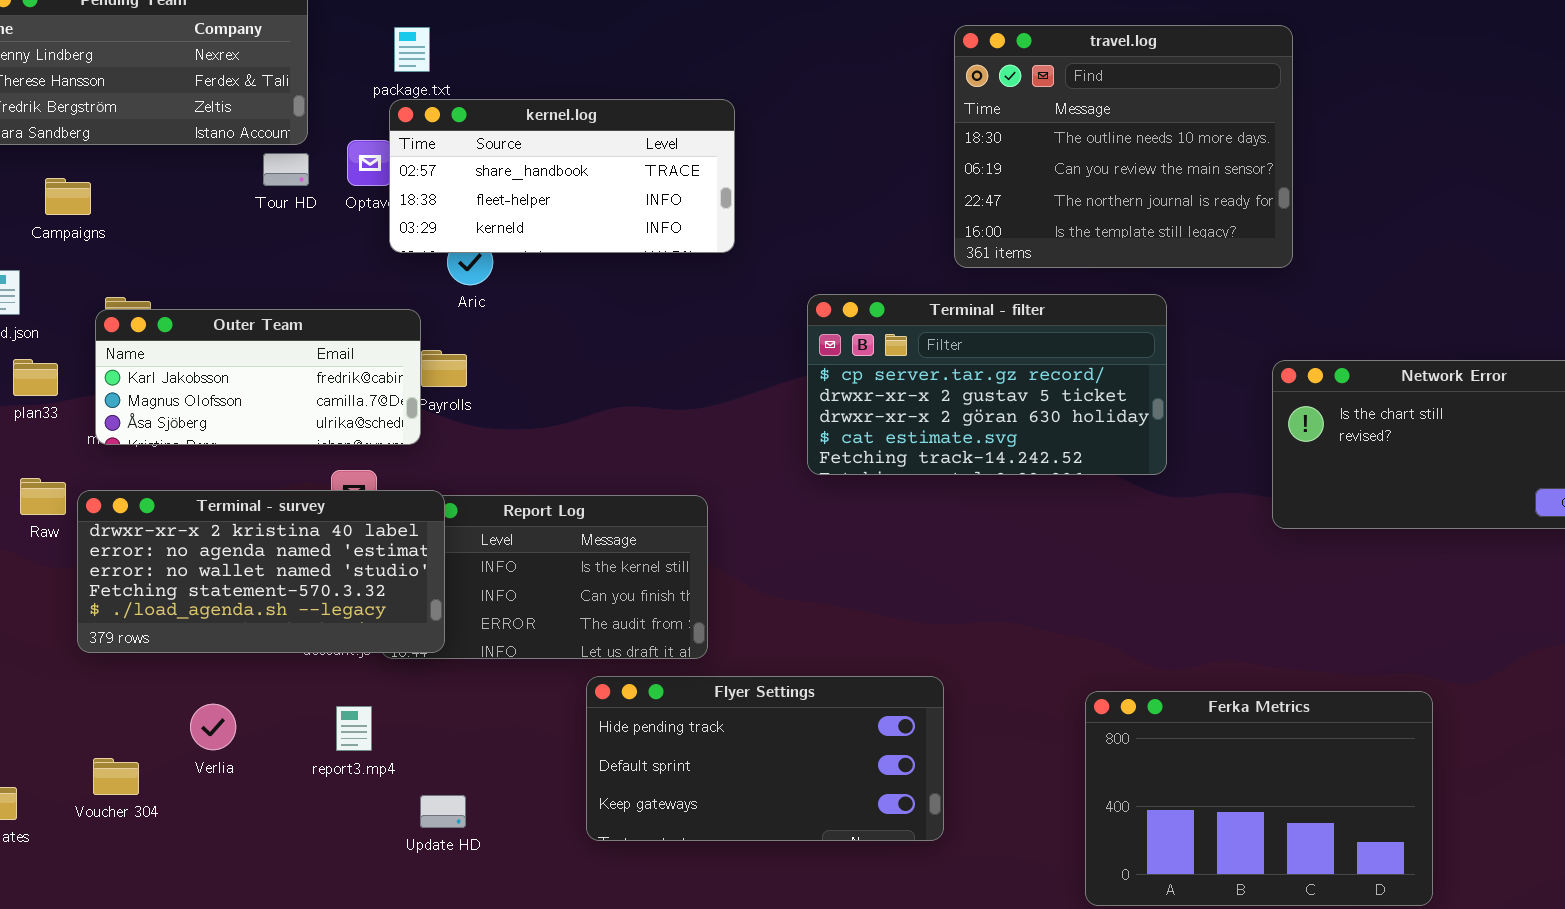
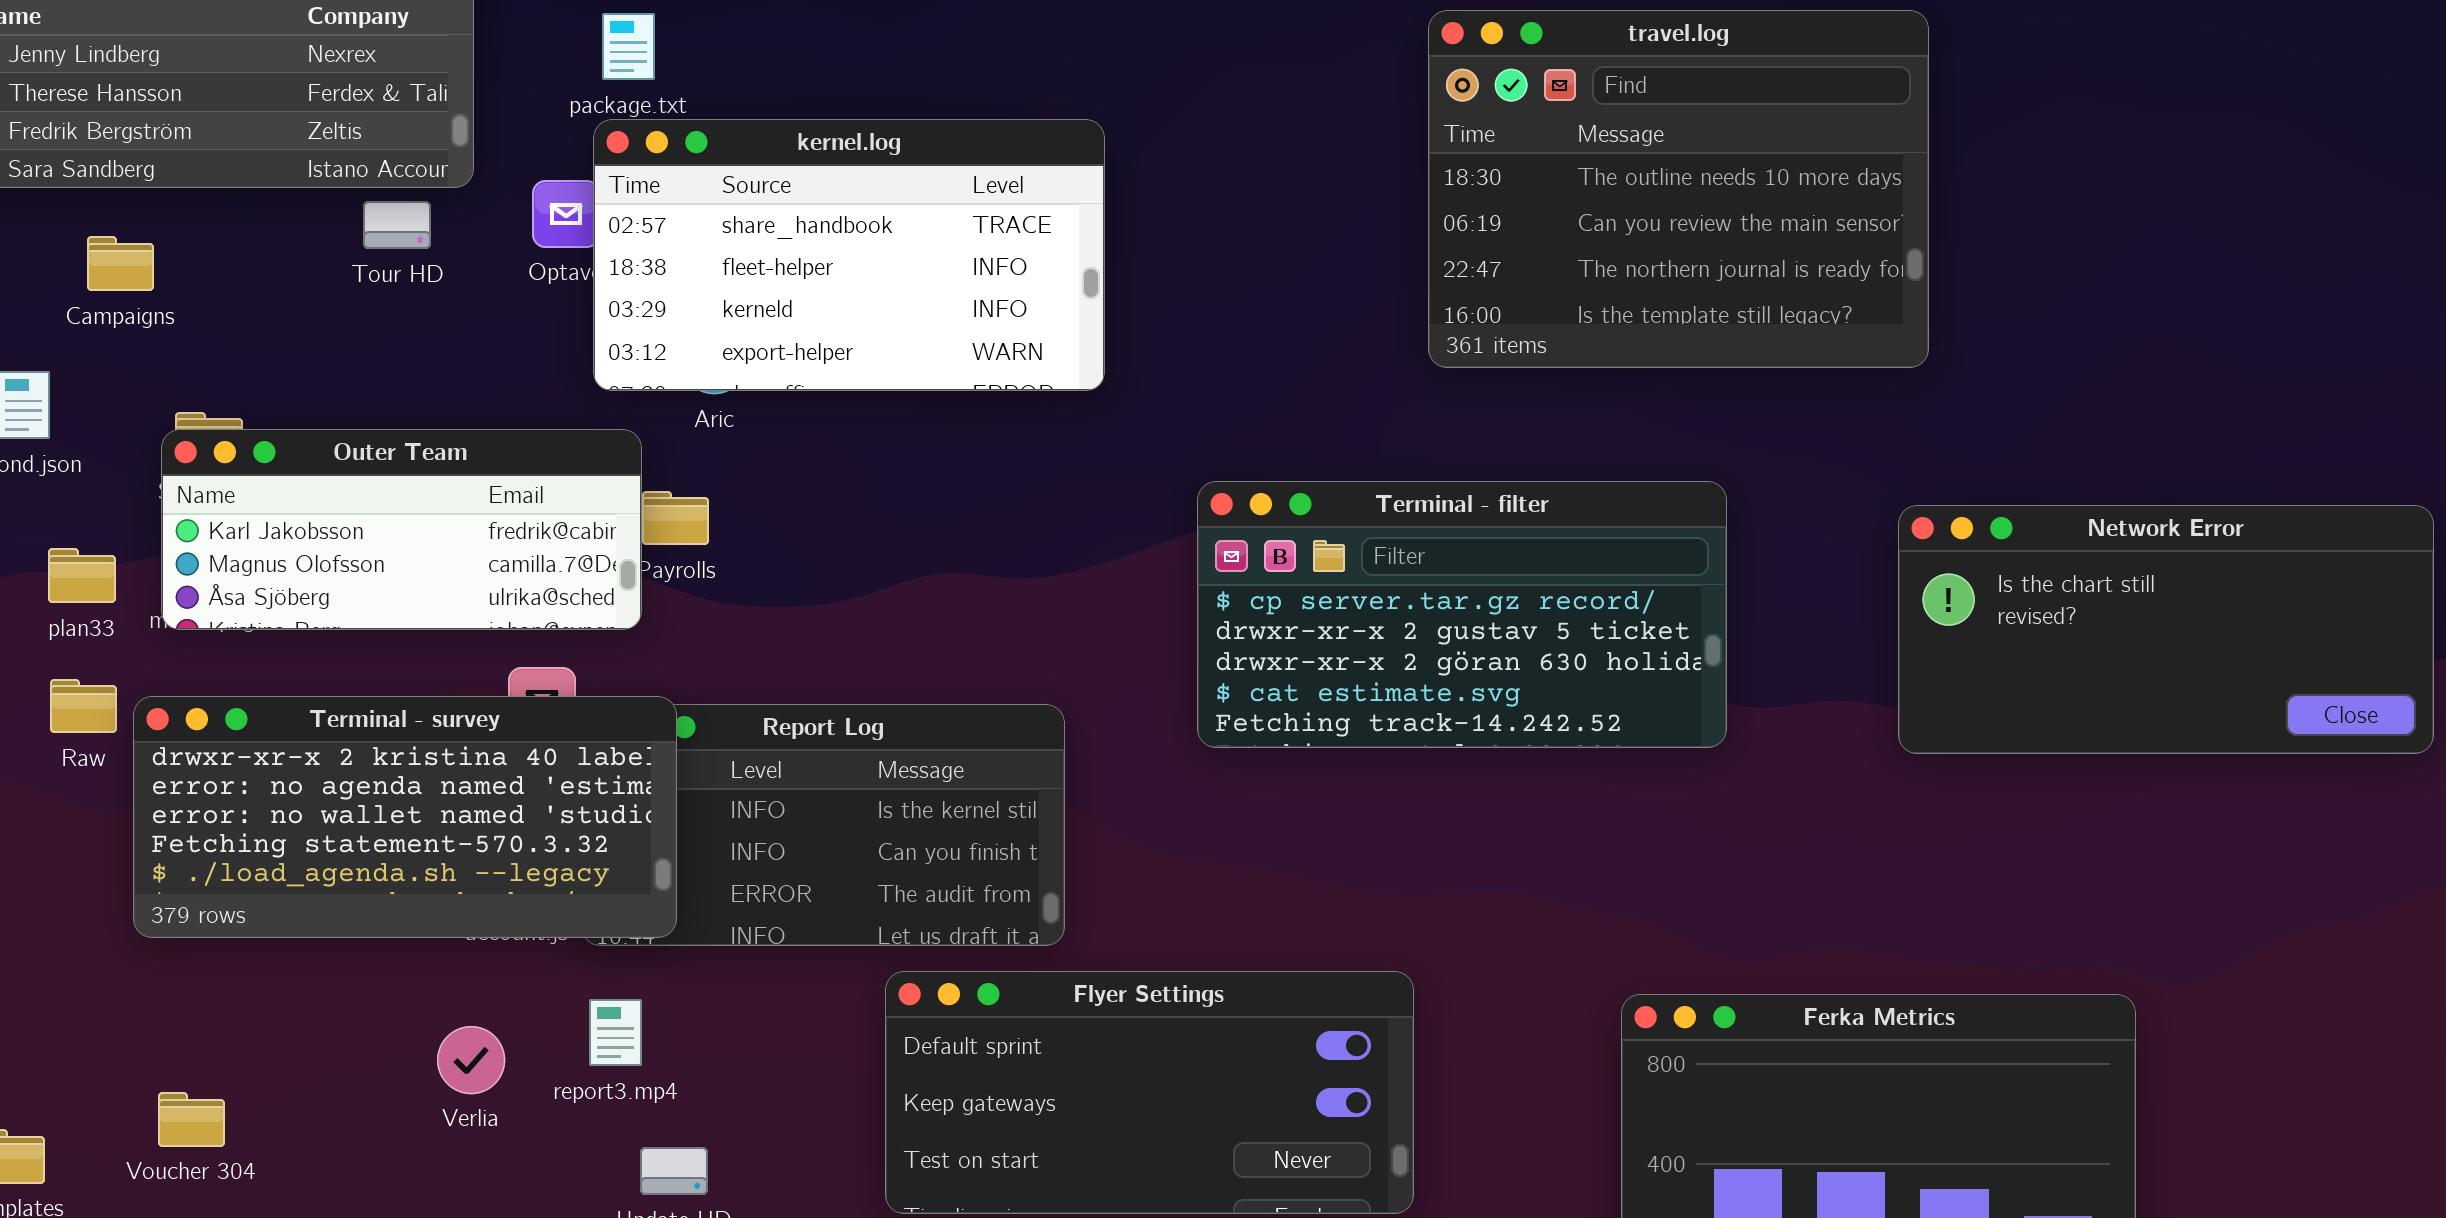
kernel.log: [389,99,735,253] -> [593,119,1105,391], resized
Tour HD: [263,153,309,186] -> [363,201,431,249], moved
Terminal - filter: [807,294,1167,475] -> [1197,481,1727,748], moved
plan33: [13,359,58,396] -> [48,548,116,603], moved
Flyer Settings: [586,676,944,841] -> [885,971,1414,1214], scrolled down 1 row
Verlia: [190,704,236,750] -> [437,1026,505,1094], moved
report3.mp4: [336,706,372,751] -> [589,999,642,1066], moved

